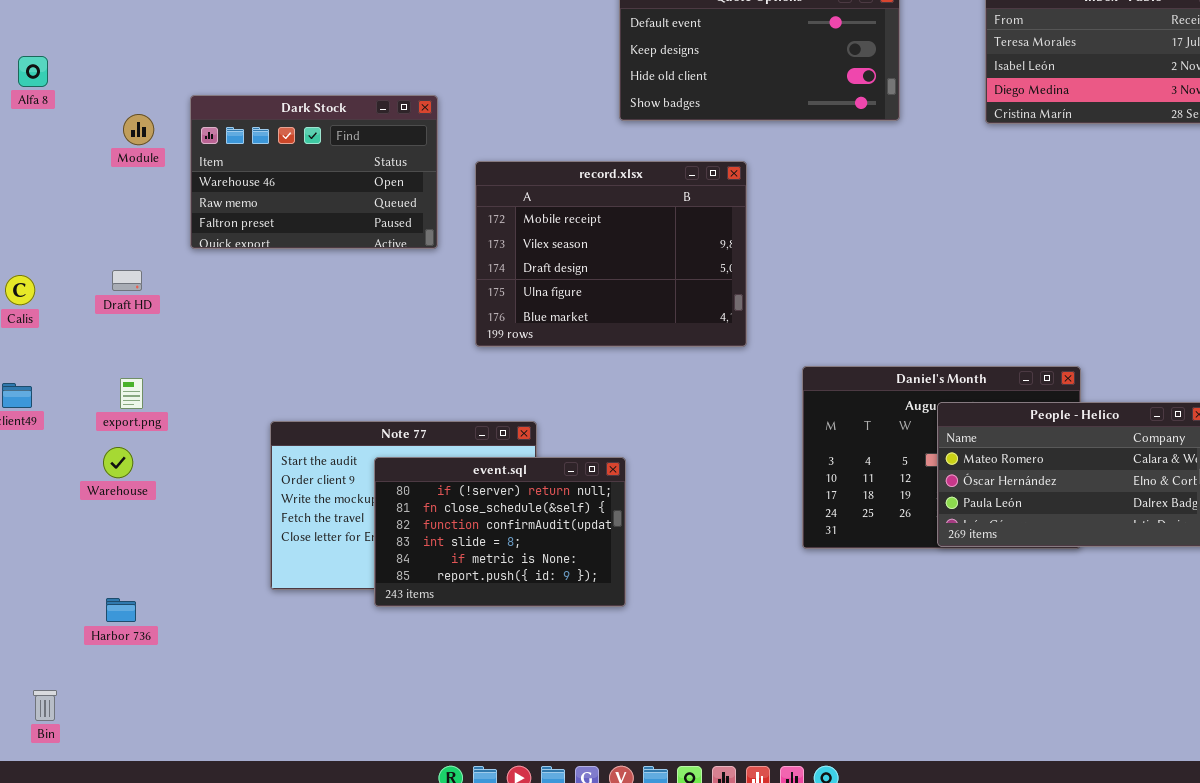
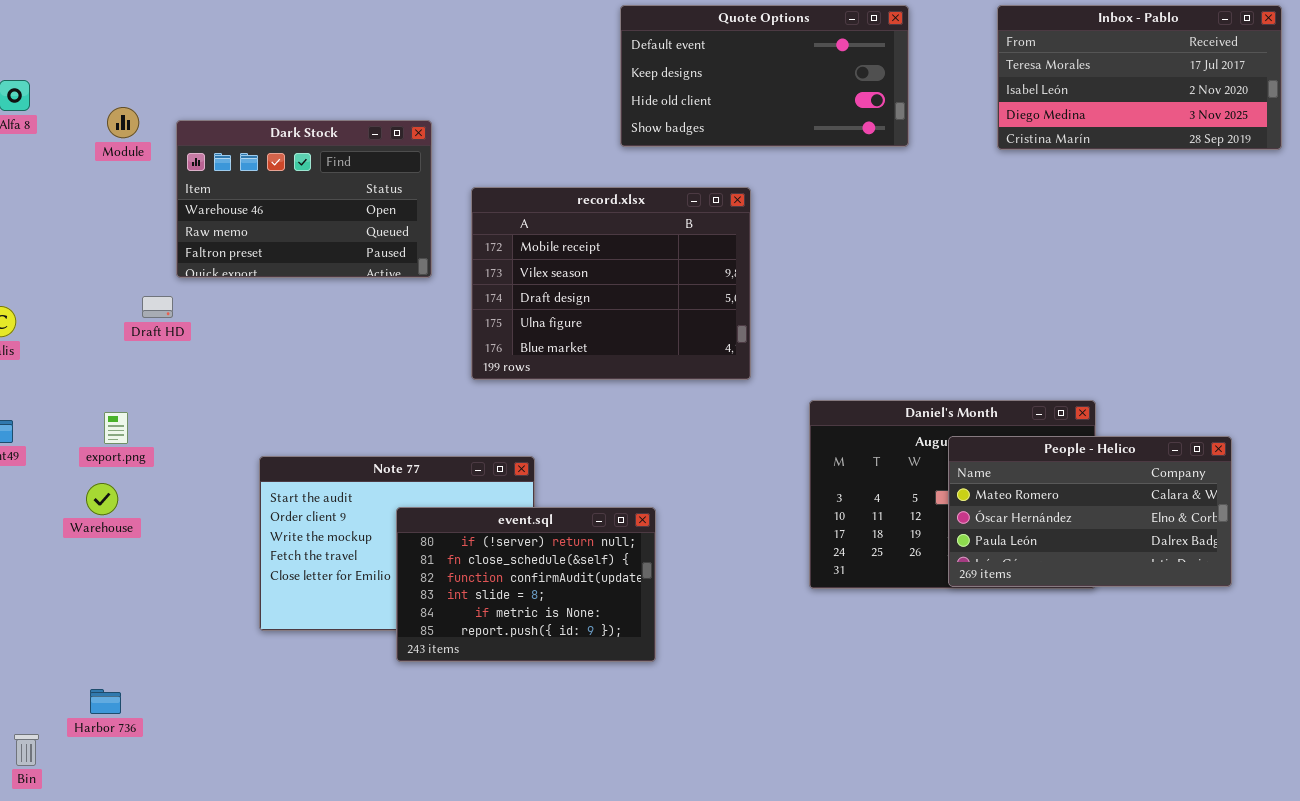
Module: [123,114,154,145] -> [107,107,139,138], moved
Draft HD: [112,270,142,291] -> [142,296,173,318], moved
event.sql: [374,457,626,607] -> [396,507,656,662], moved
Harbor 736: [106,598,136,622] -> [90,689,121,714], moved

